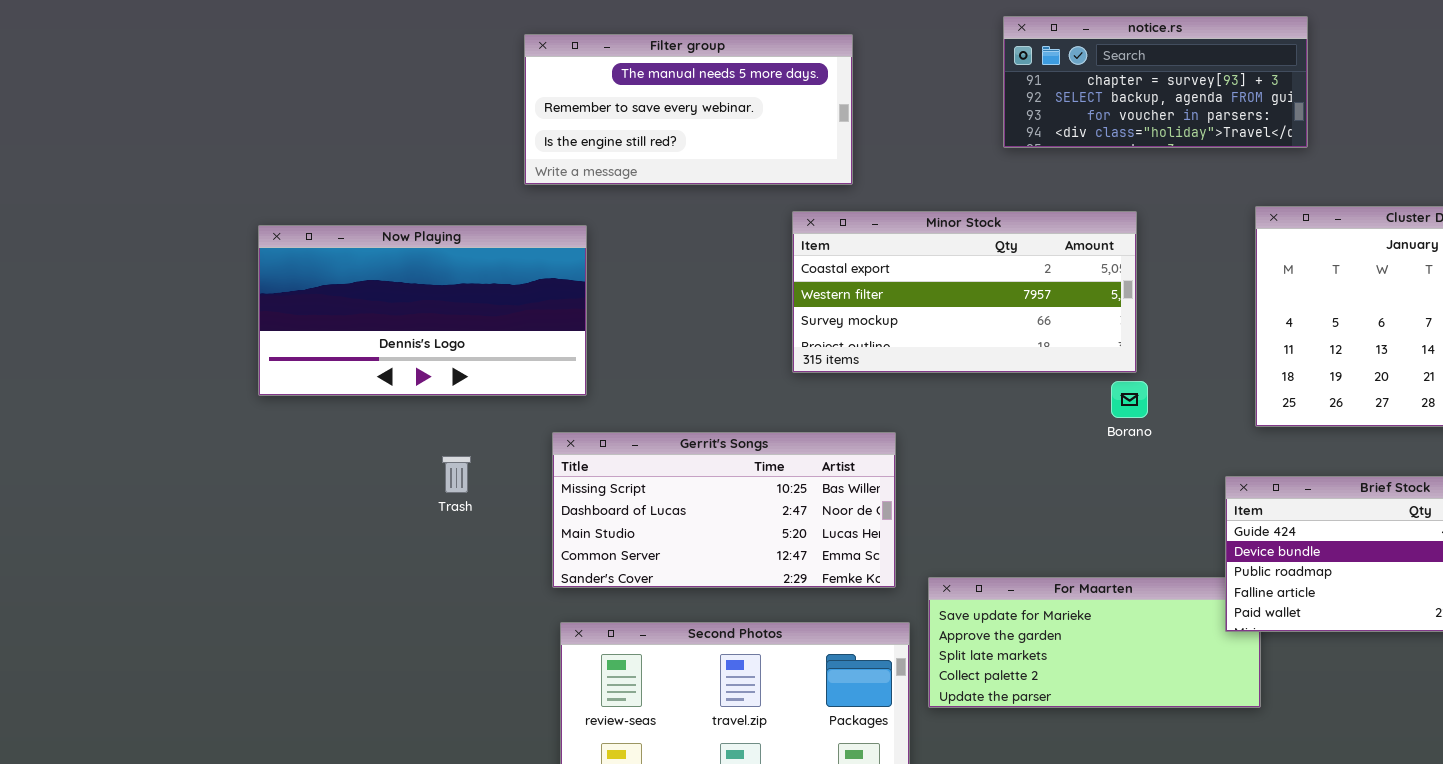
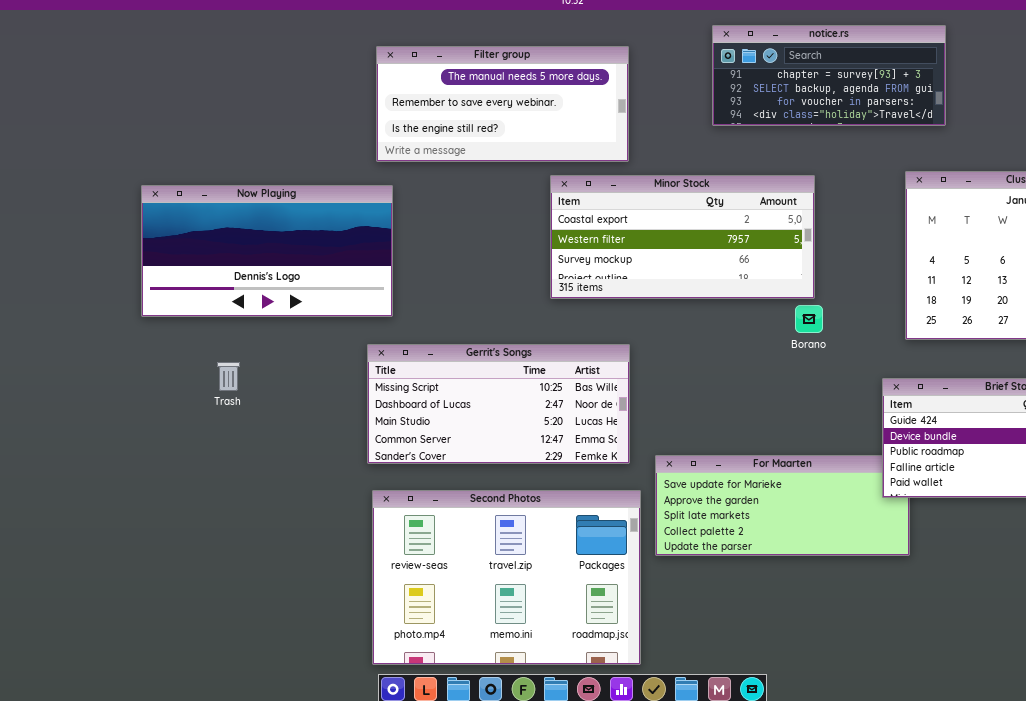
Filter group: [524,34,853,185] -> [376,46,629,162], moved
Trash: [442,456,471,493] -> [217,362,240,391], moved

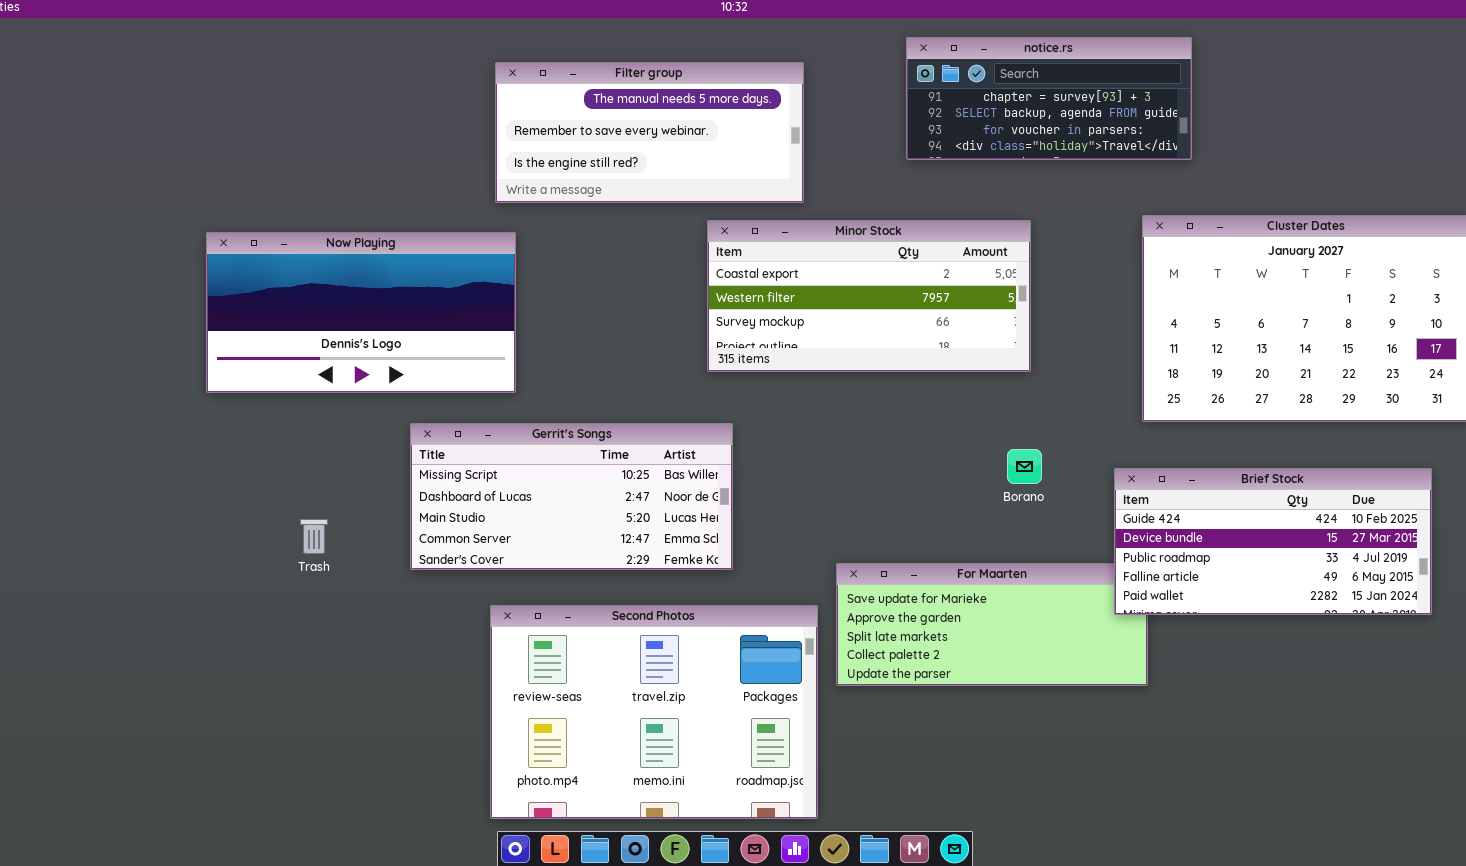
Borano: [795,305,823,333] -> [1007,449,1042,484], moved
Gerrit's Songs: [367,344,630,464] -> [410,423,733,570], moved
Trash: [217,362,240,391] -> [300,519,328,554], moved

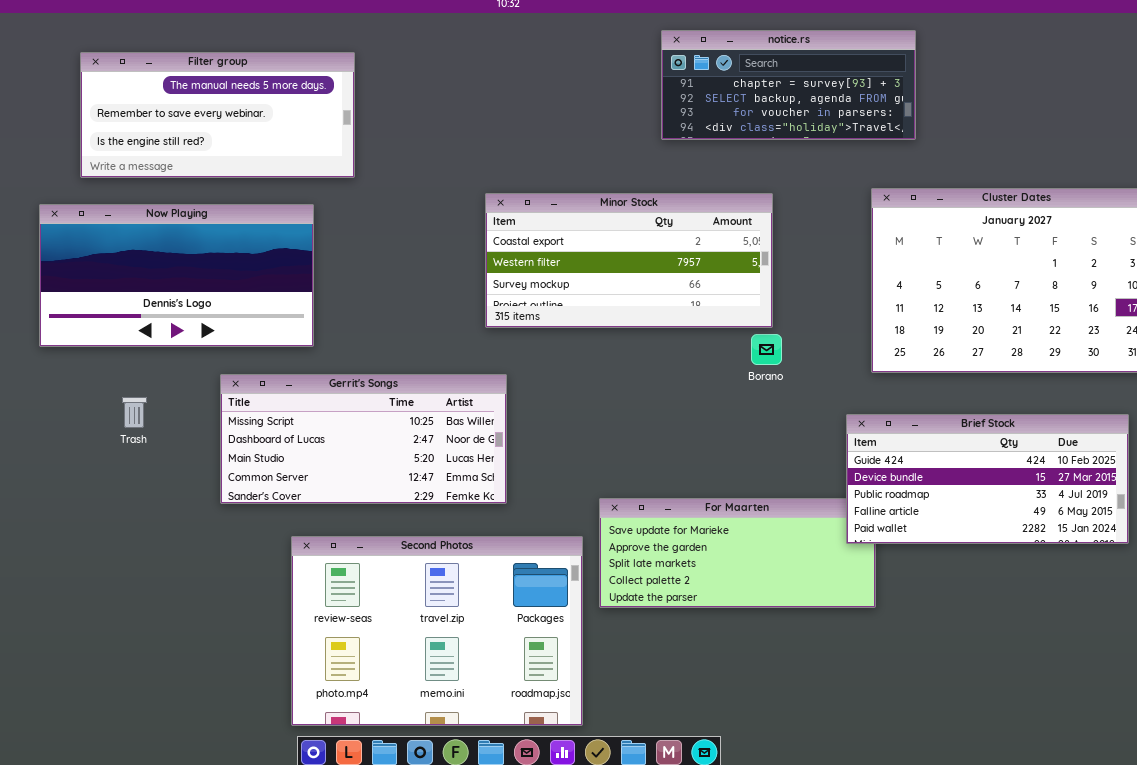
Filter group: [495,62,804,203] -> [80,52,355,178], moved
Borano: [1007,449,1042,484] -> [751,334,782,365], moved
Trash: [300,519,328,554] -> [122,397,147,428], moved

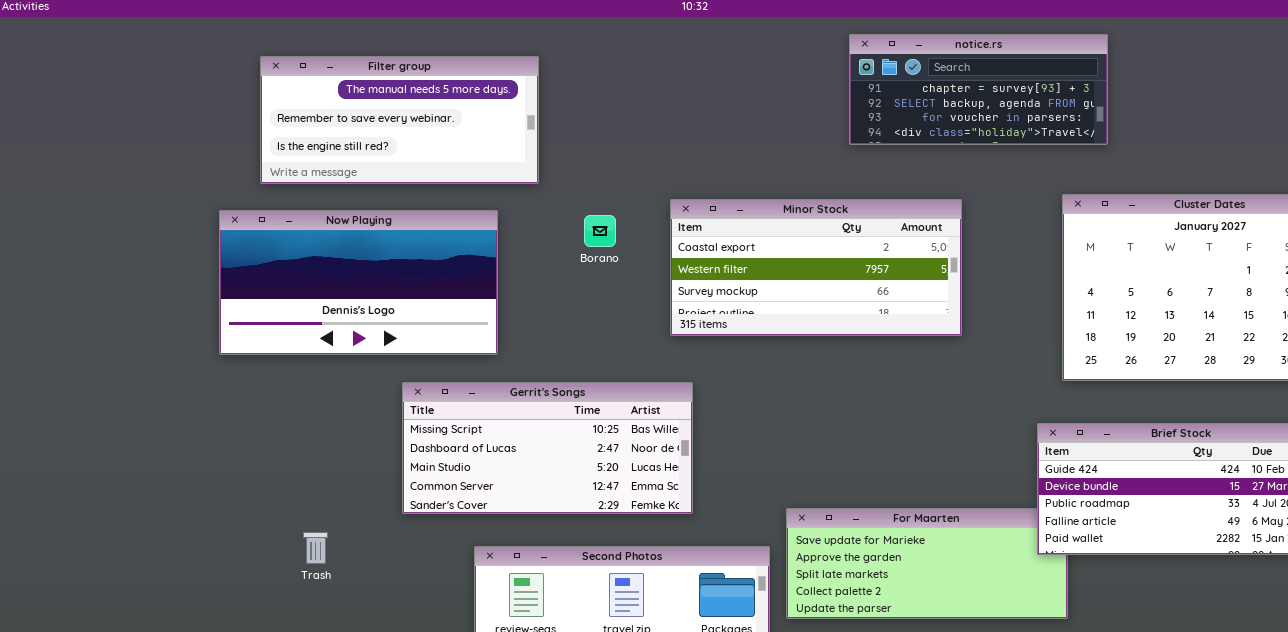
Borano: [751,334,782,365] -> [584,215,616,247], moved
Trash: [122,397,147,428] -> [303,532,328,564], moved

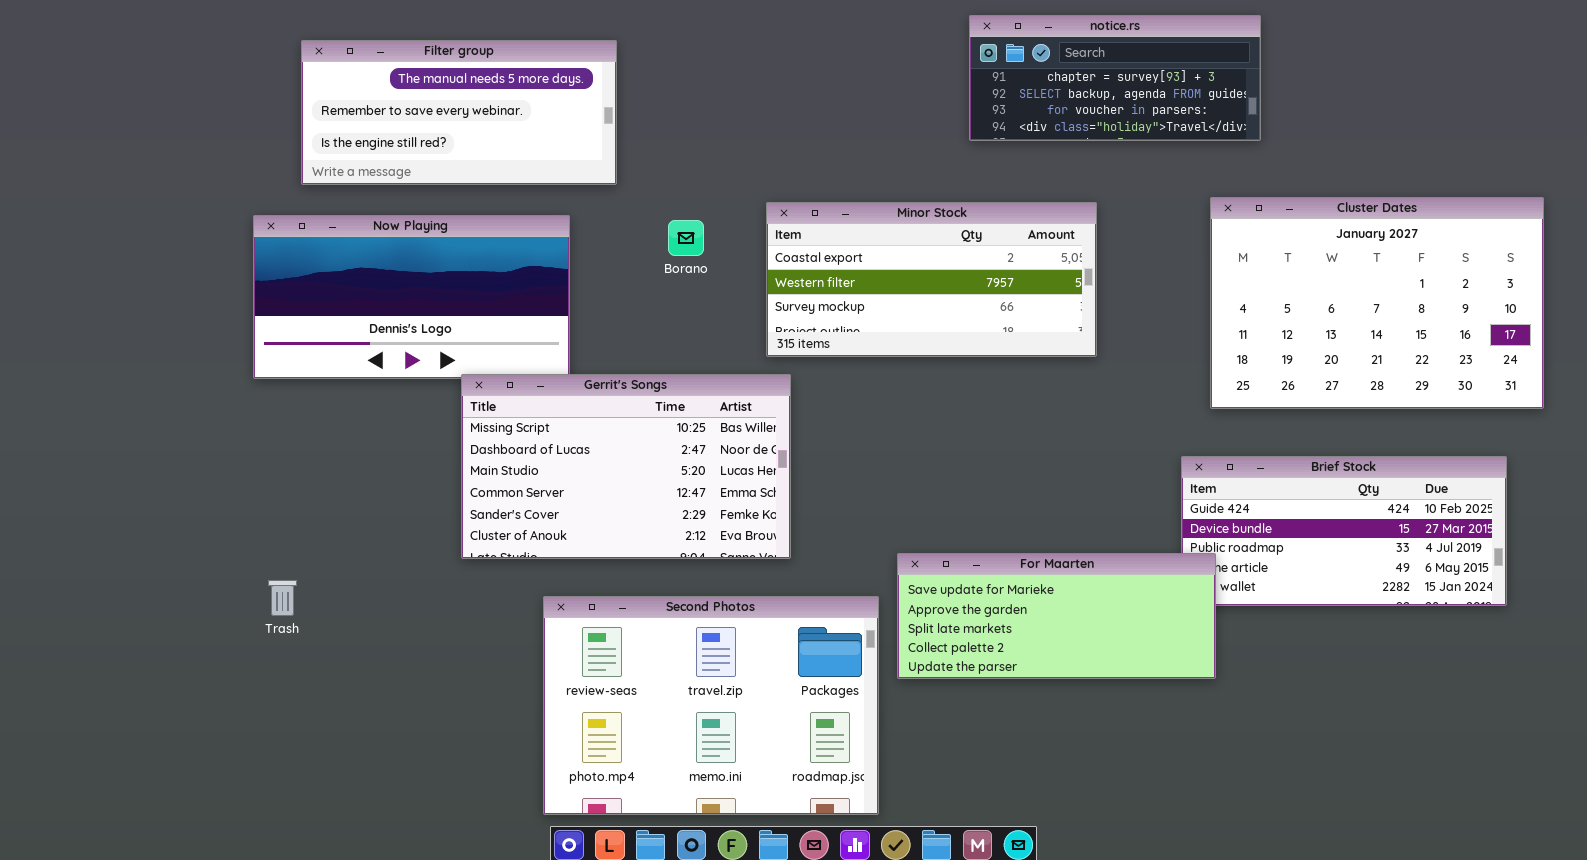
Gerrit's Songs: [402,382,693,514] -> [461,374,791,559], resized
For Maarten: [786,508,1068,619] -> [897,553,1216,679], raised
Trash: [303,532,328,564] -> [268,580,297,616], moved

